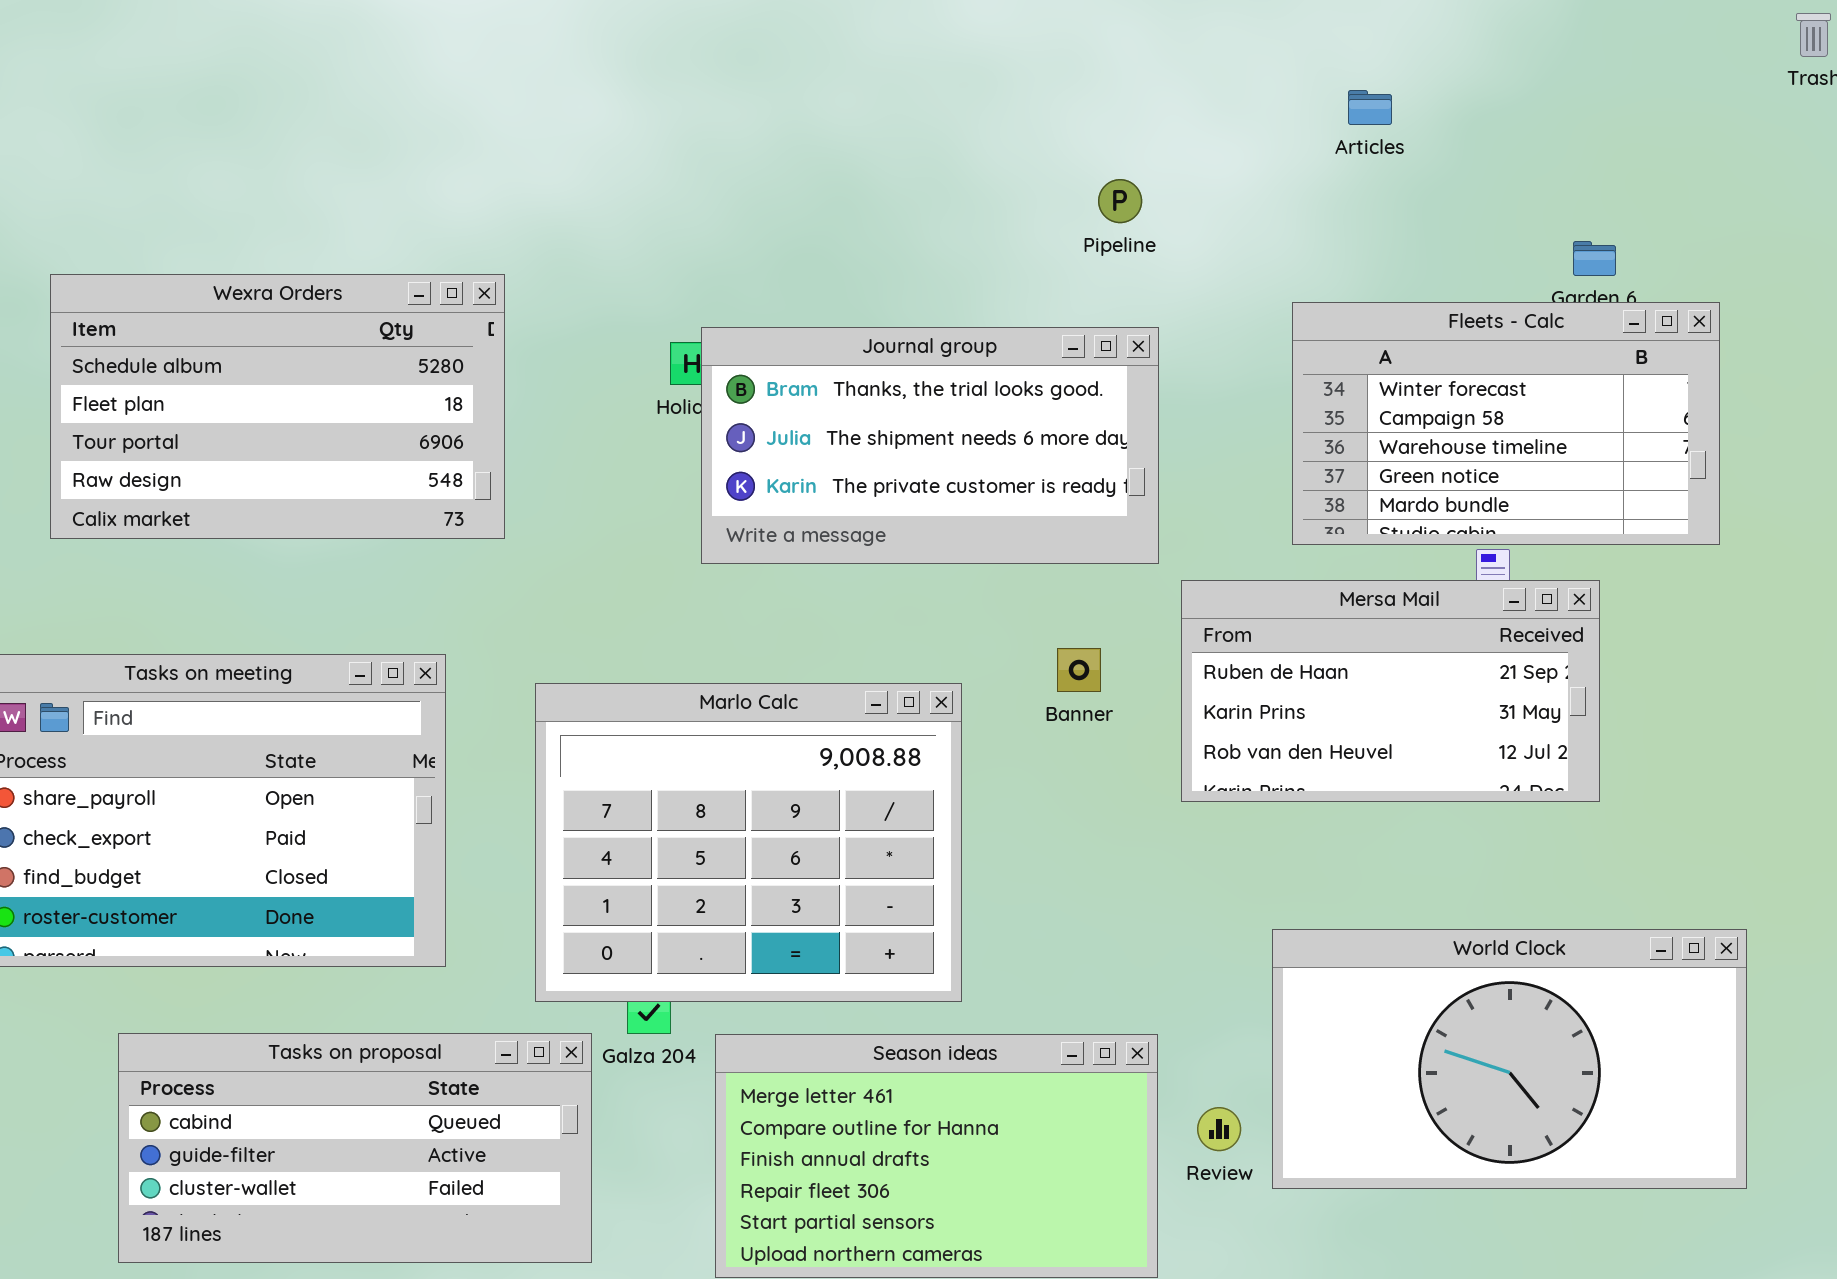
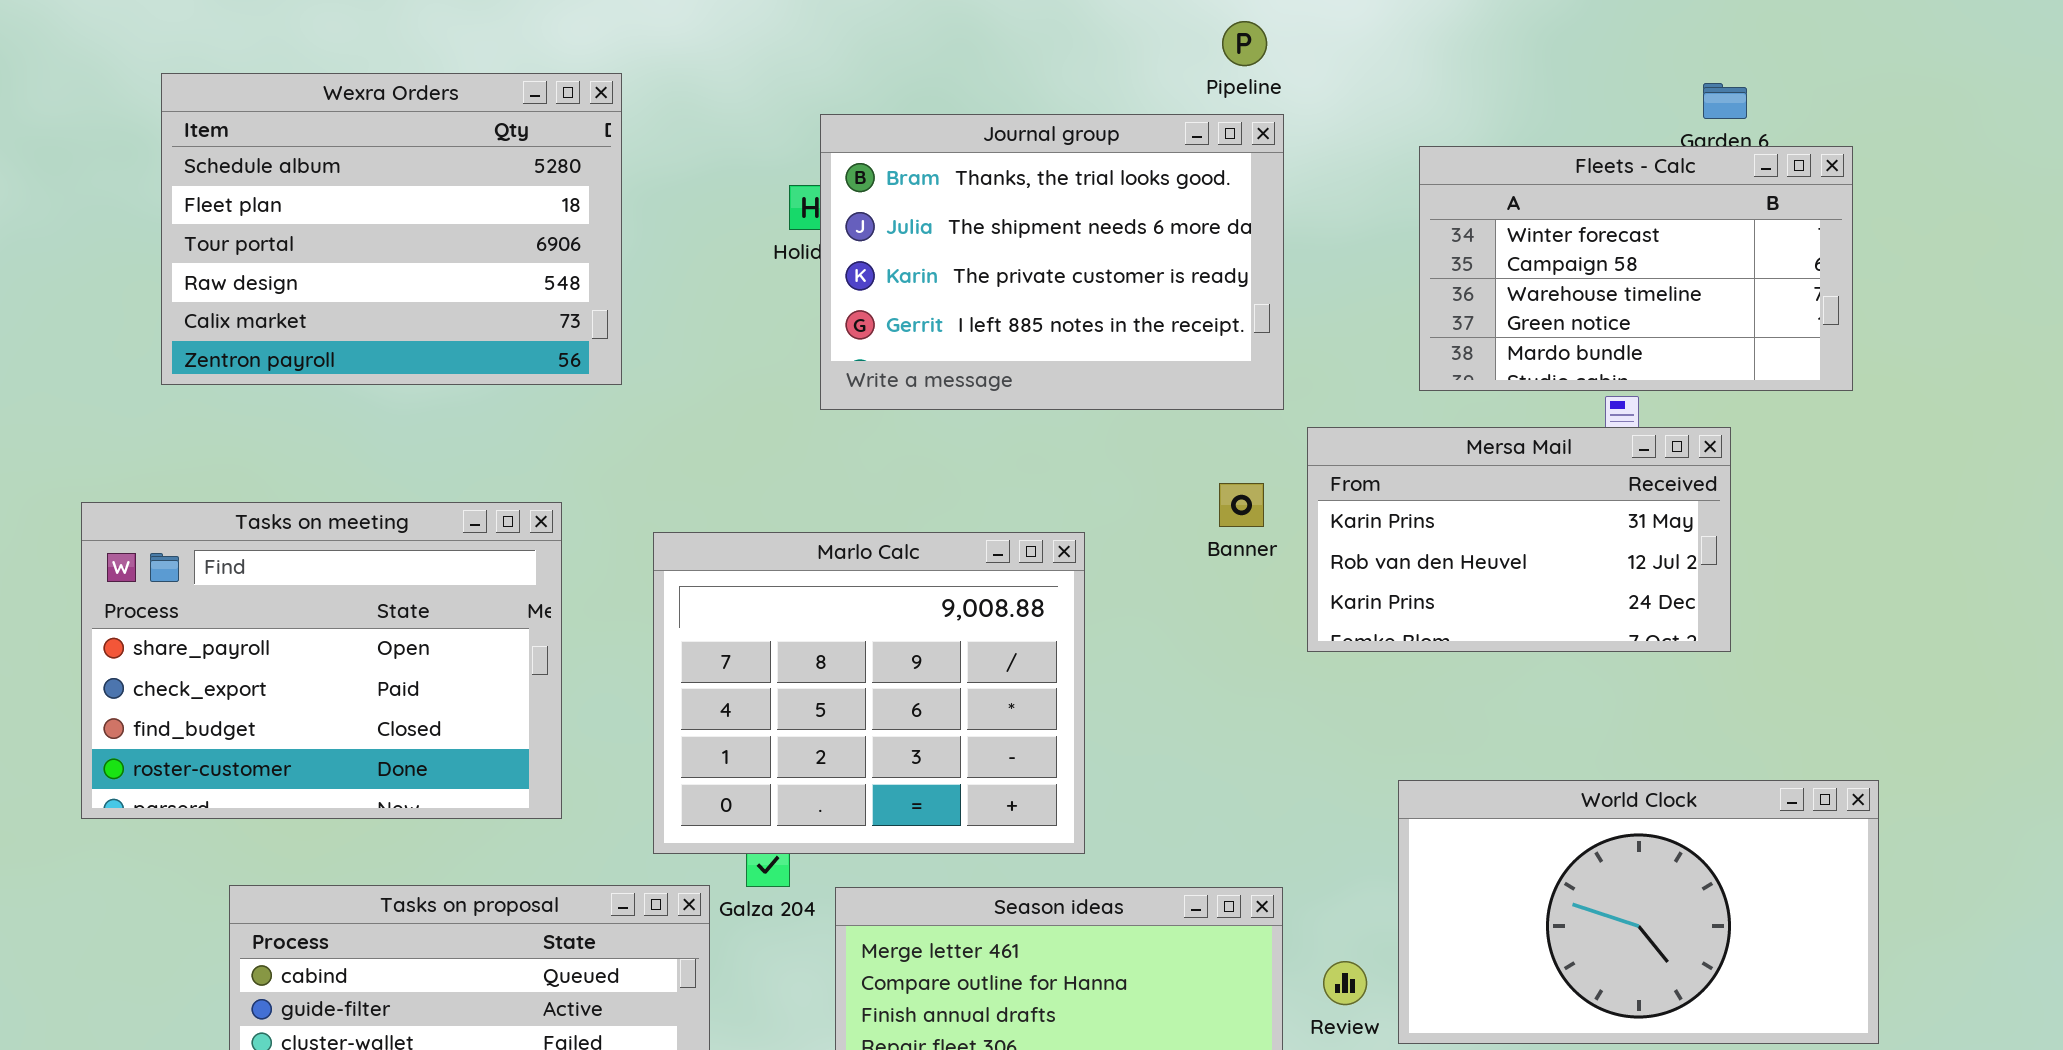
Wexra Orders: [50,274,505,539] -> [161,73,622,385], resized
Journal group: [701,327,1159,564] -> [820,114,1284,410], resized
Mersa Mail: [1181,580,1600,802] -> [1307,427,1731,652], scrolled down 1 row
Banner: [1057,648,1101,692] -> [1219,483,1264,527], moved

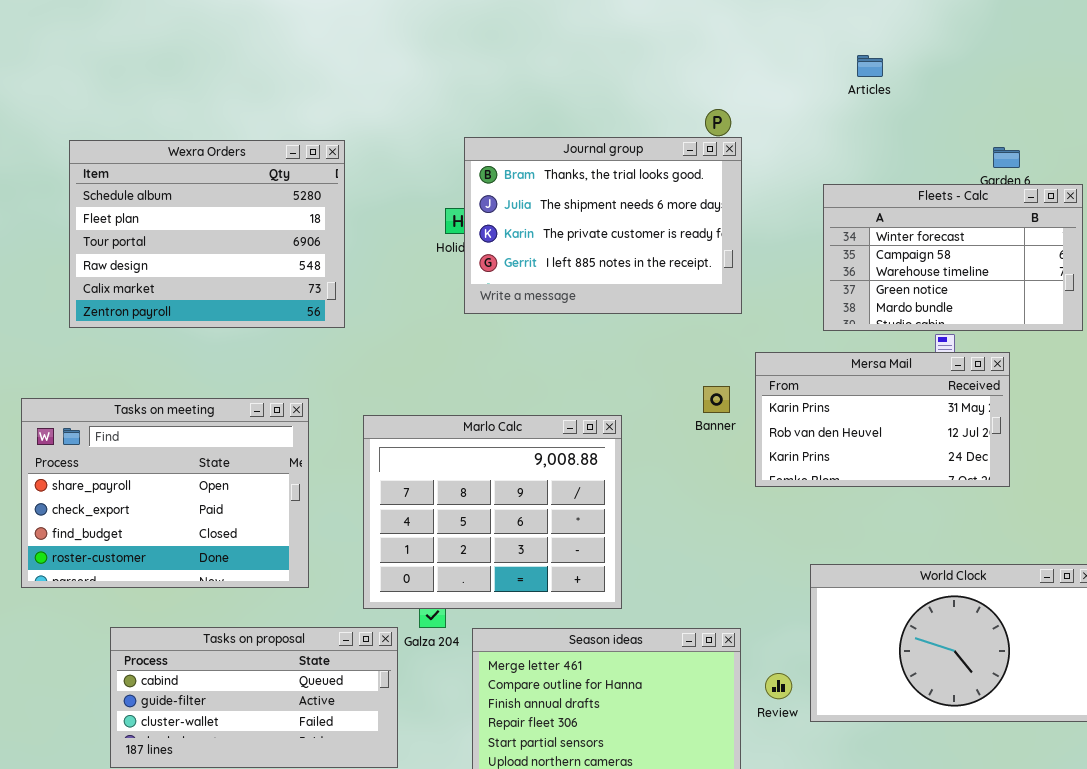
Journal group: [820,114,1284,410] -> [464,137,742,314], moved

